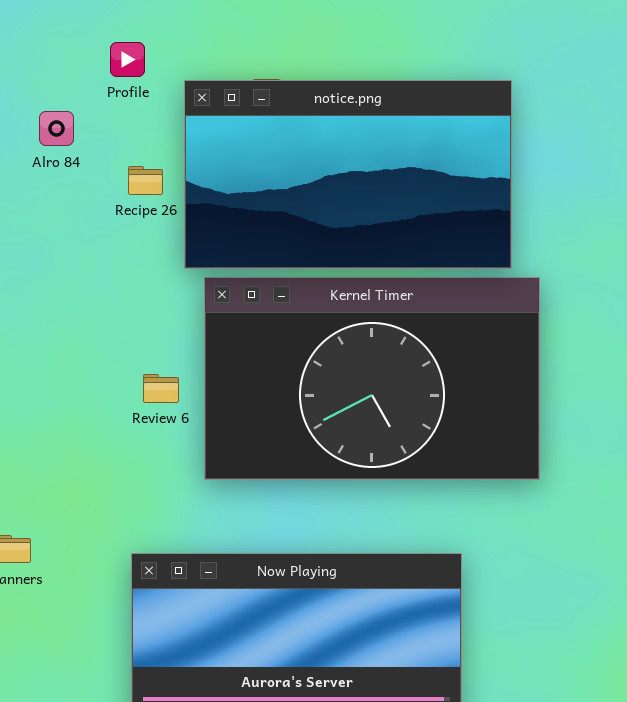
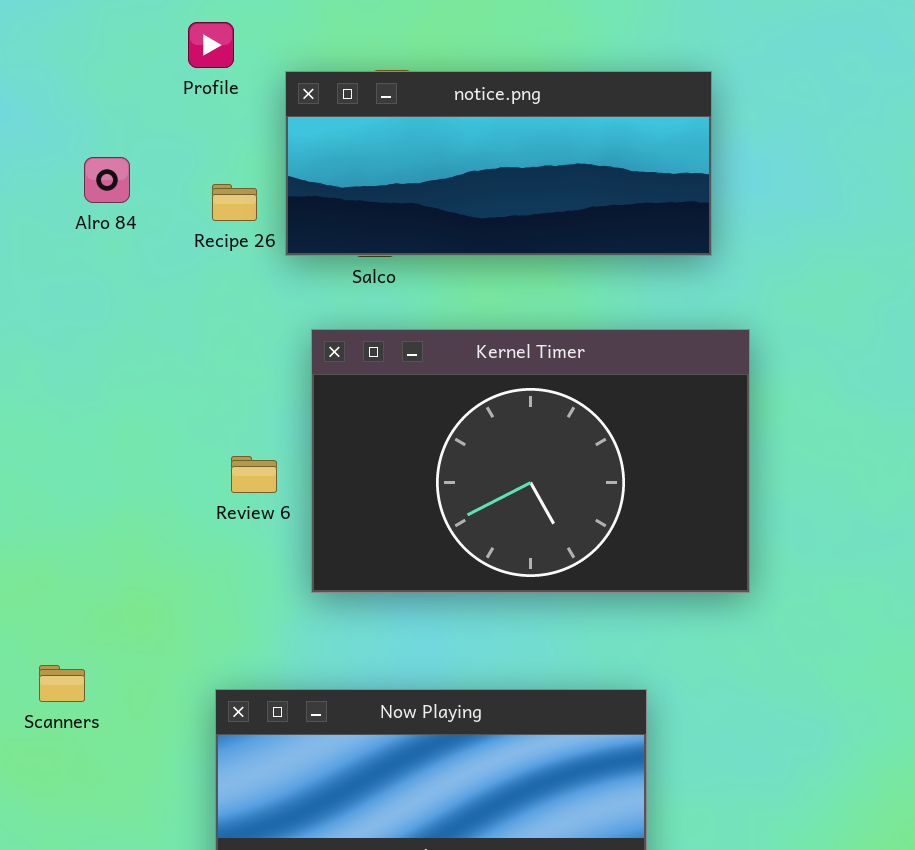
notice.png: [184,80,512,269] -> [285,71,712,256], resized
Alro 84: [39,111,74,146] -> [84,157,130,203], moved

